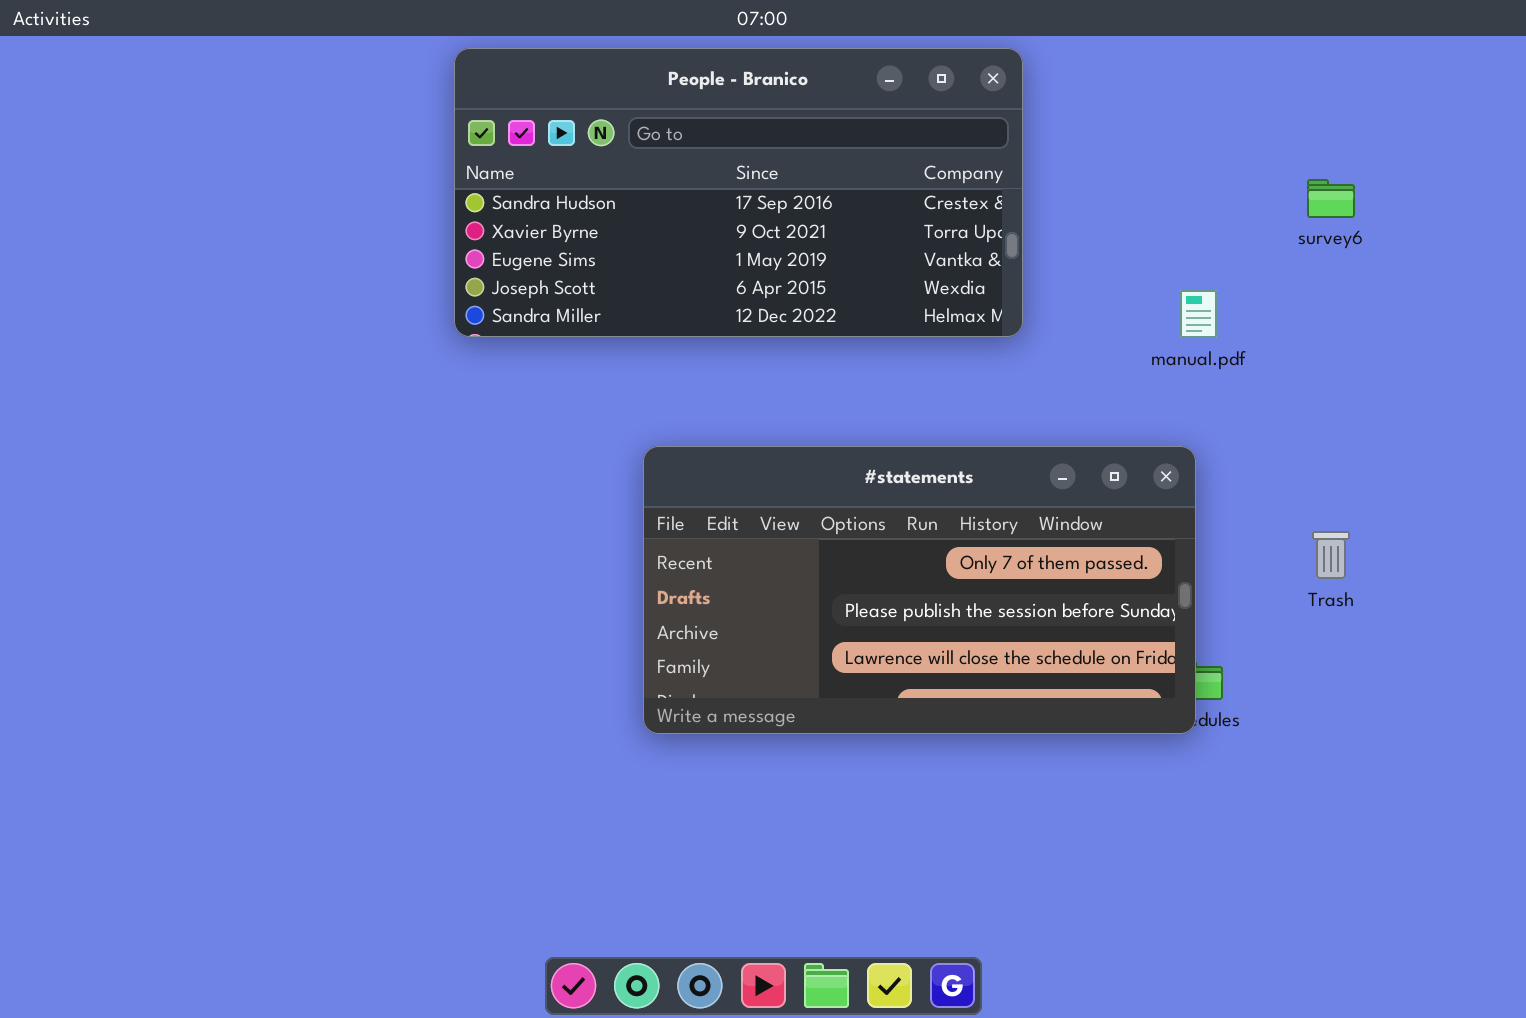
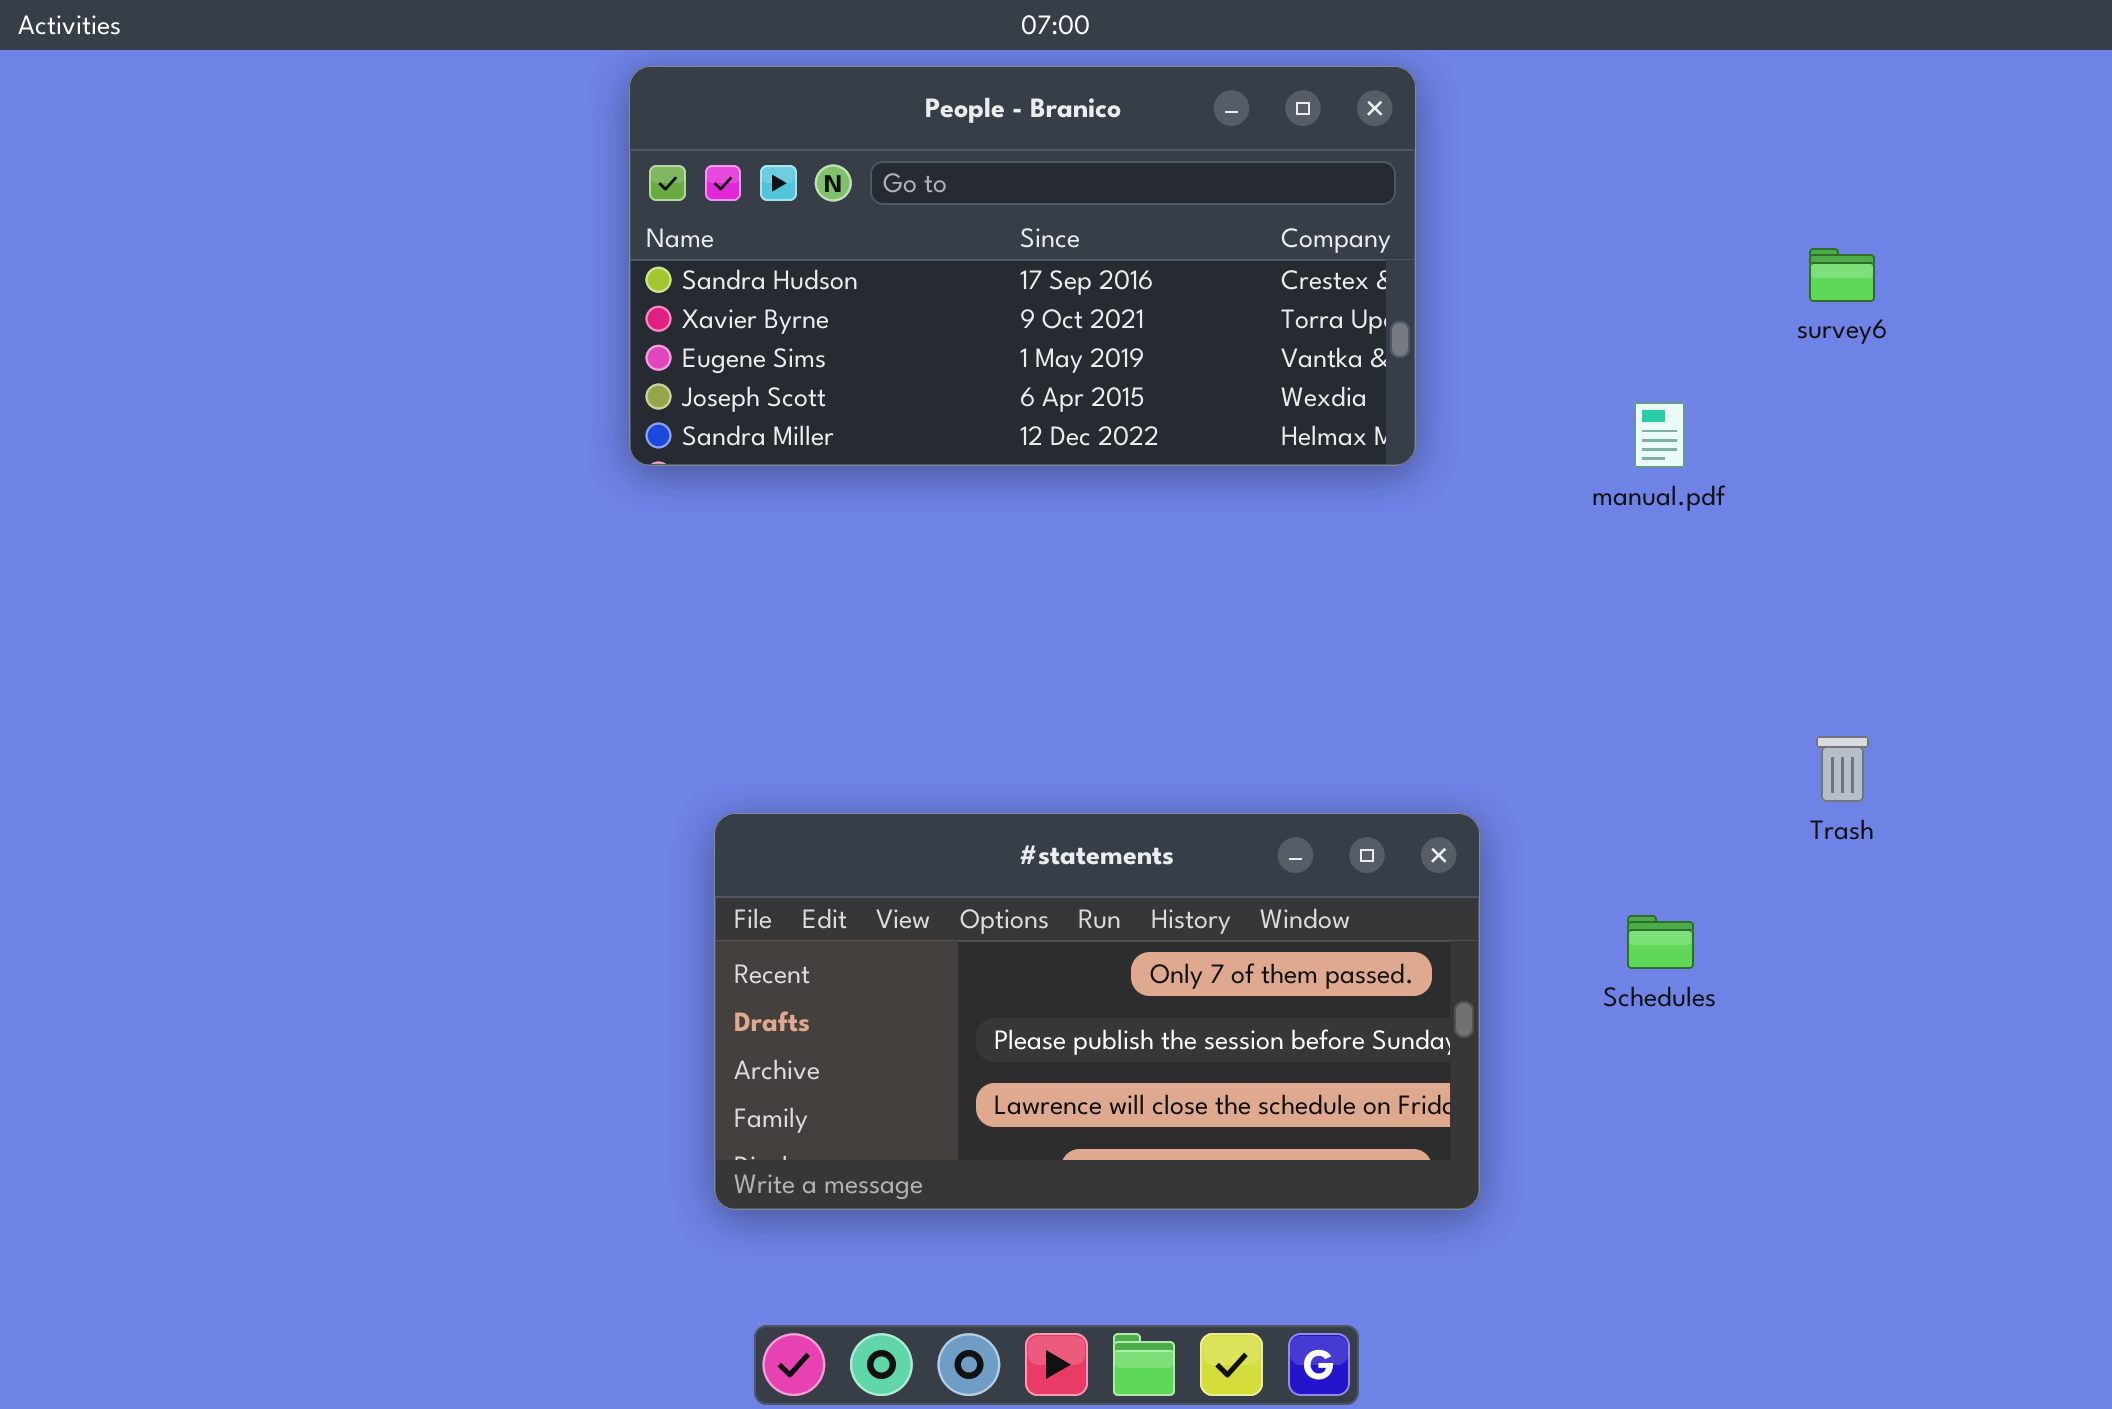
#statements: [643,446,1196,734] -> [714,813,1480,1210], moved

